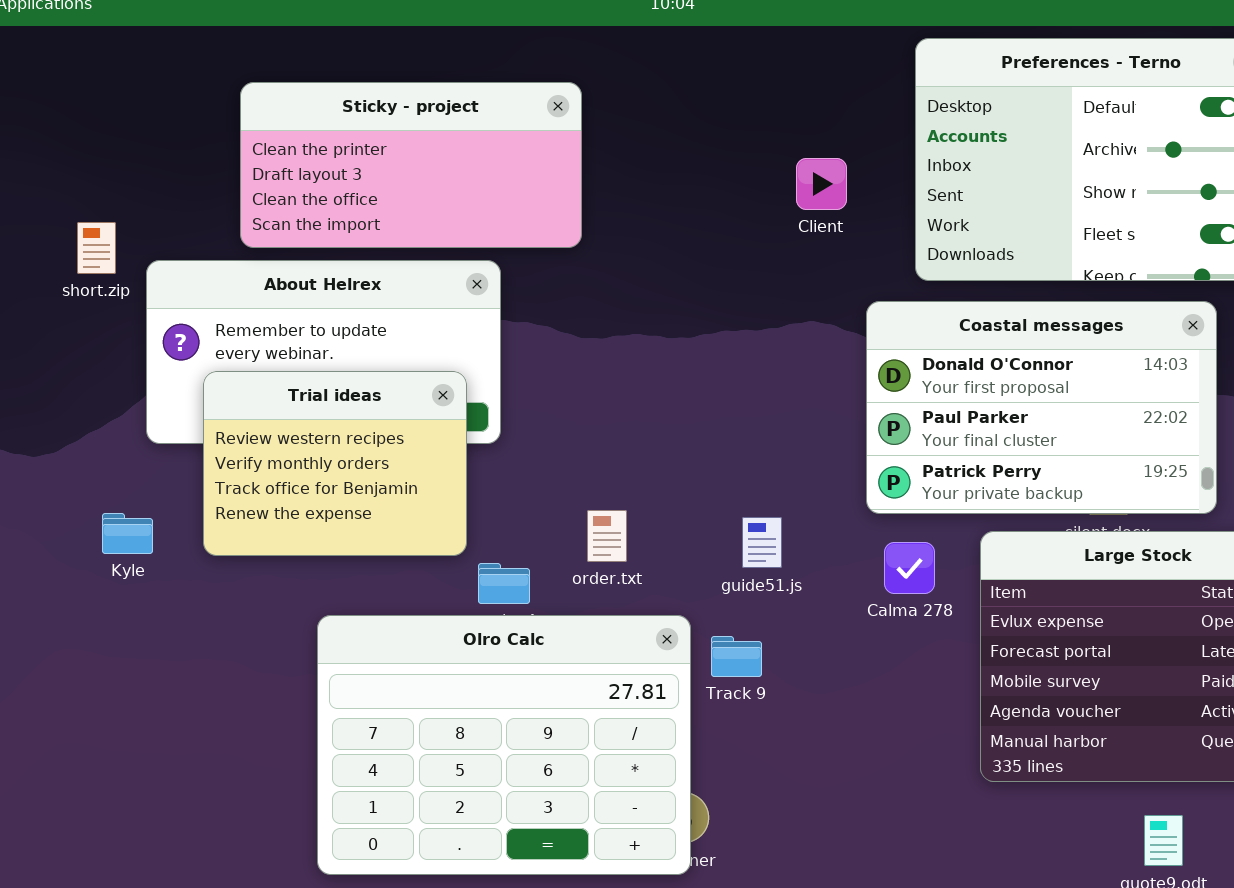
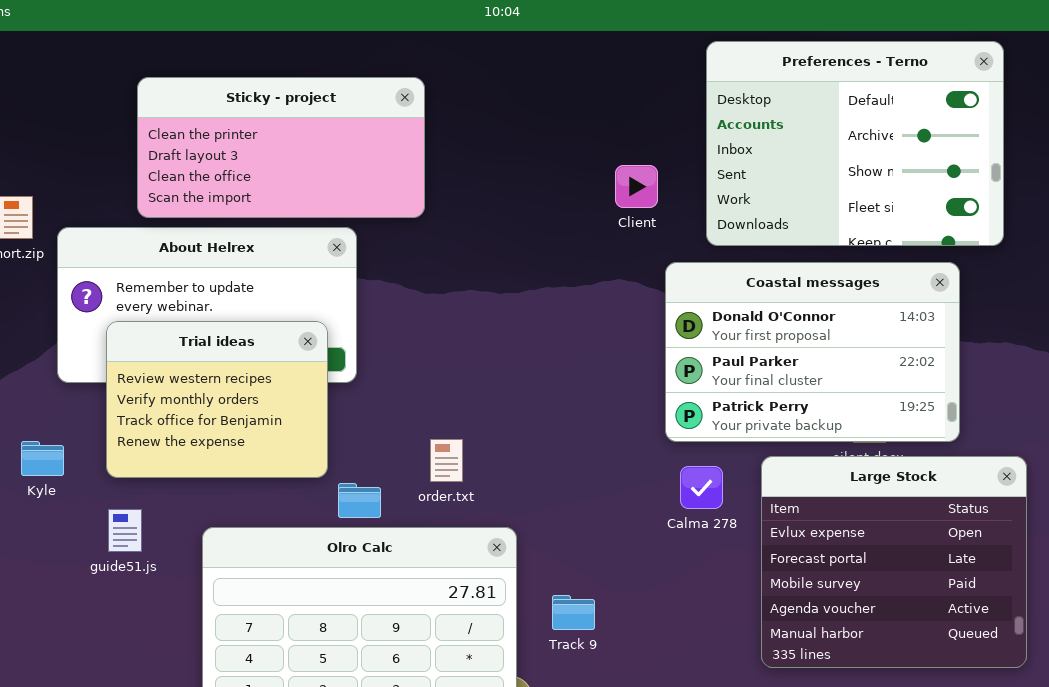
Client: [796,158,847,210] -> [615,165,658,208], moved
guide51.js: [742,517,782,568] -> [108,509,142,552], moved
Track 9: [711,636,762,677] -> [552,595,595,630], moved

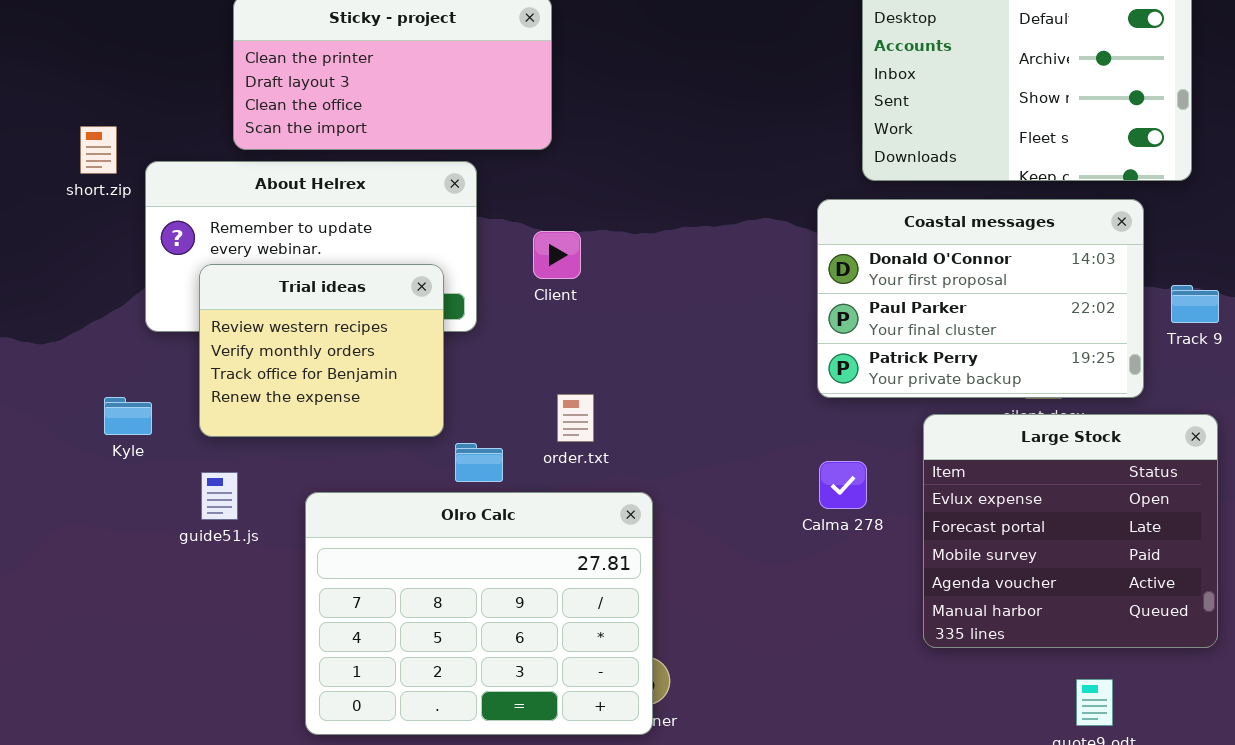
Client: [615,165,658,208] -> [533,231,581,279], moved
Calma 278: [680,466,723,509] -> [819,461,867,509], moved
Track 9: [552,595,595,630] -> [1171,285,1219,323], moved

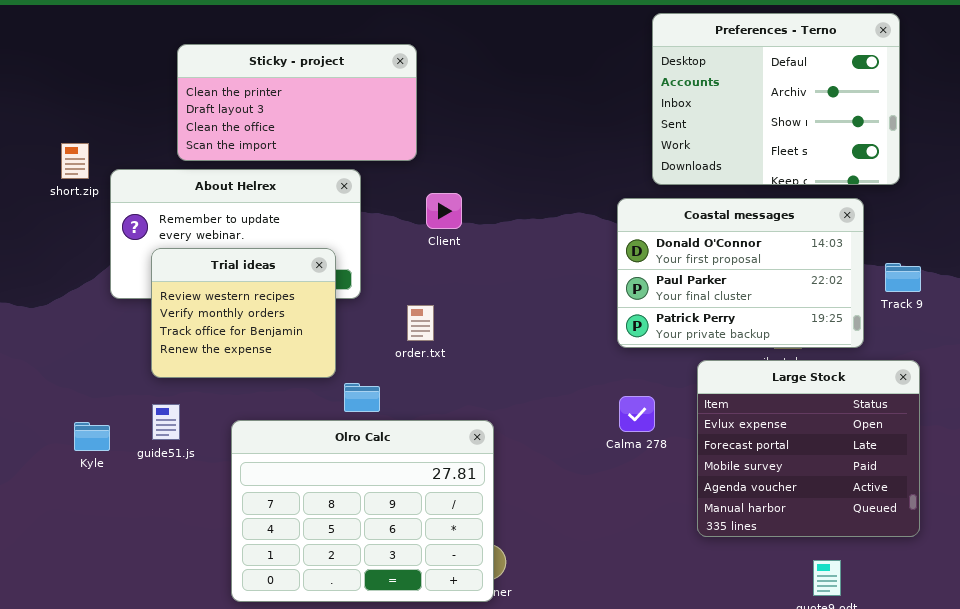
Client: [533,231,581,279] -> [426,193,462,229], moved
order.txt: [557,394,594,442] -> [407,305,434,341], moved
Kyle: [104,397,152,435] -> [74,422,110,451], moved

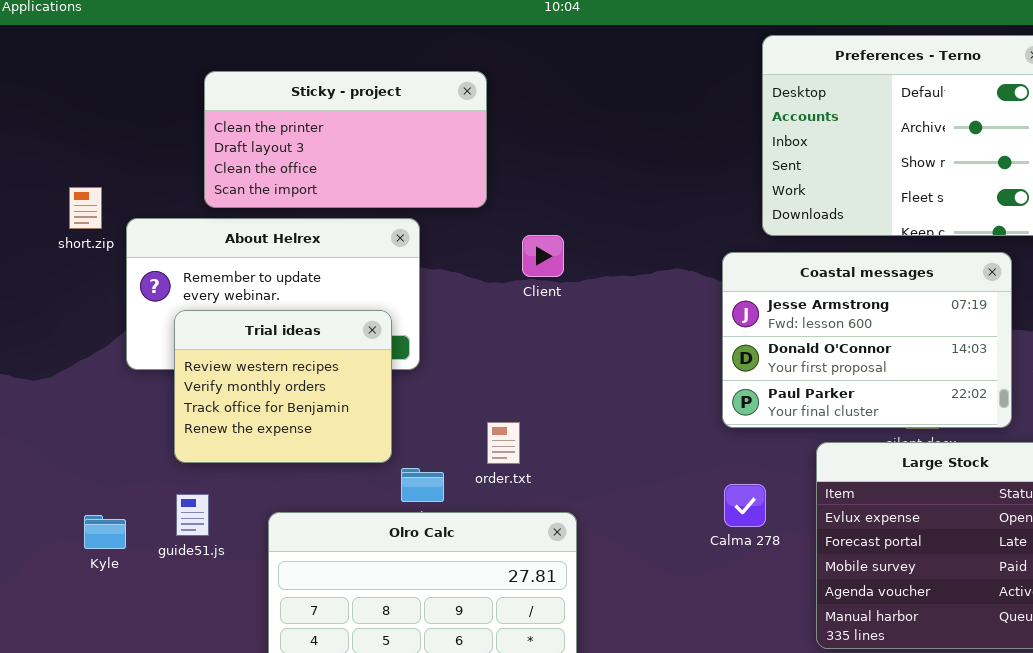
Client: [426,193,462,229] -> [522,235,564,277], moved
Coastal messages: [617,198,864,348] -> [722,252,1012,428], scrolled up 1 row
order.txt: [407,305,434,341] -> [487,422,520,464], moved

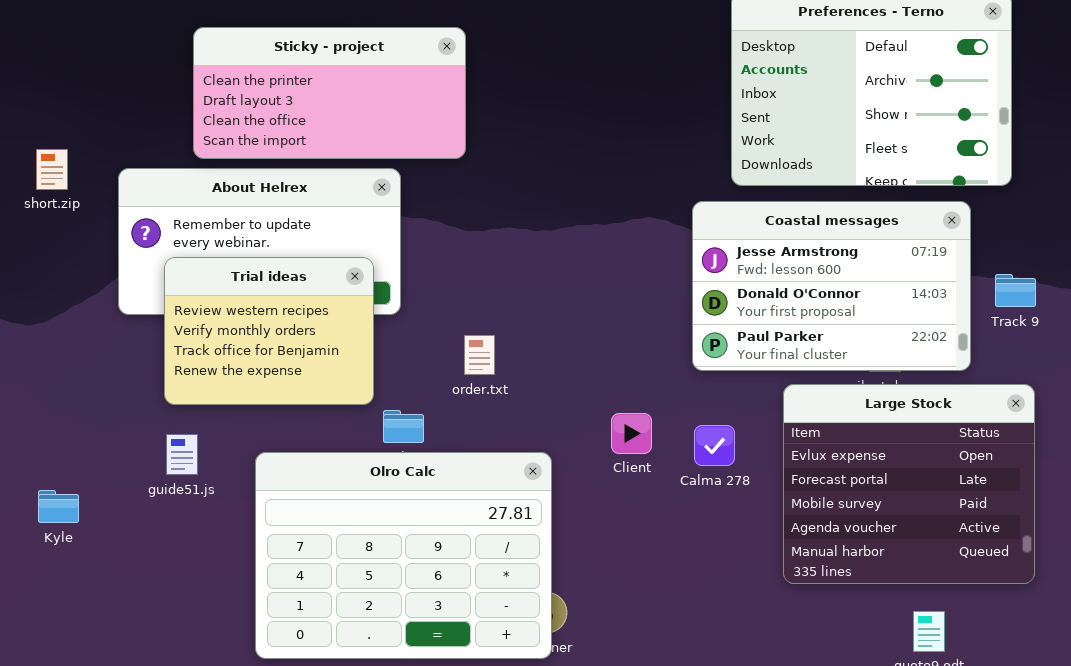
short.zip: [69,187,102,229] -> [36,149,68,190], moved
Client: [522,235,564,277] -> [611,413,652,454], moved
order.txt: [487,422,520,464] -> [464,335,495,375], moved
Kyle: [84,515,126,549] -> [38,490,79,523], moved

